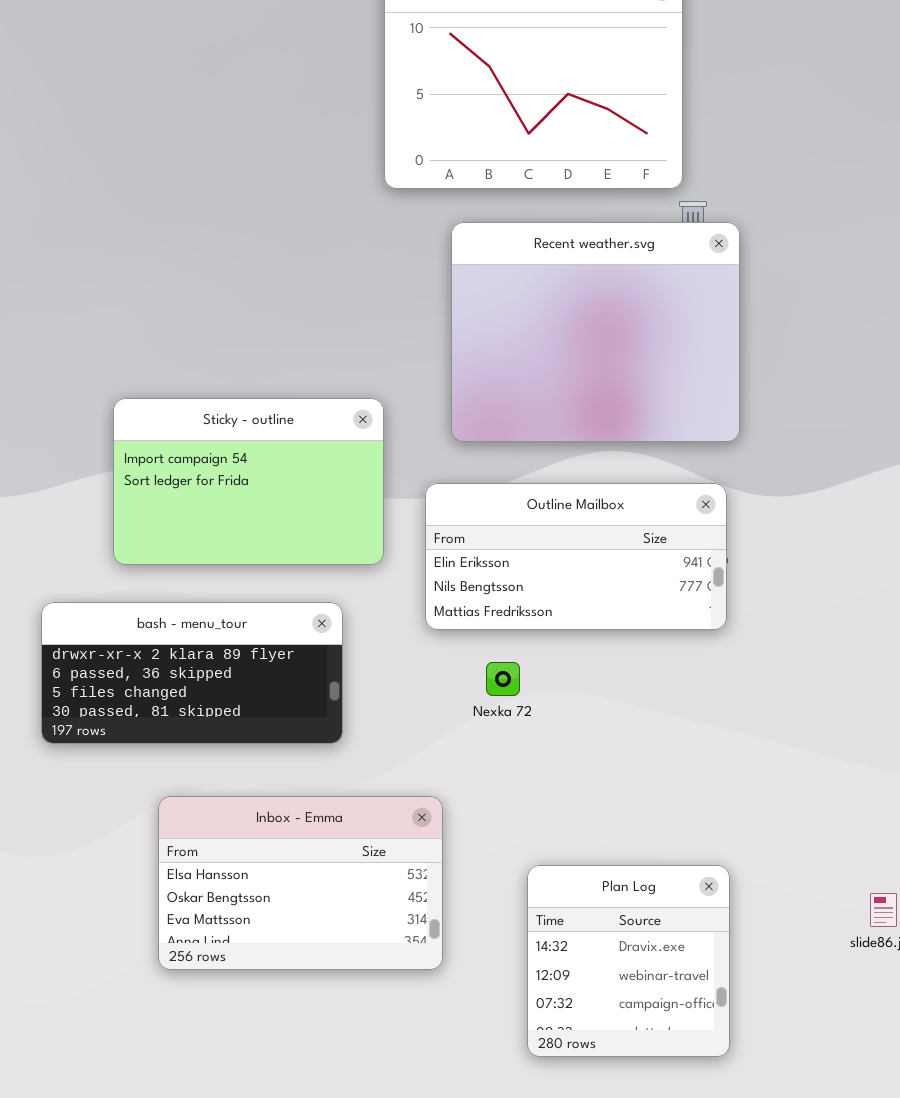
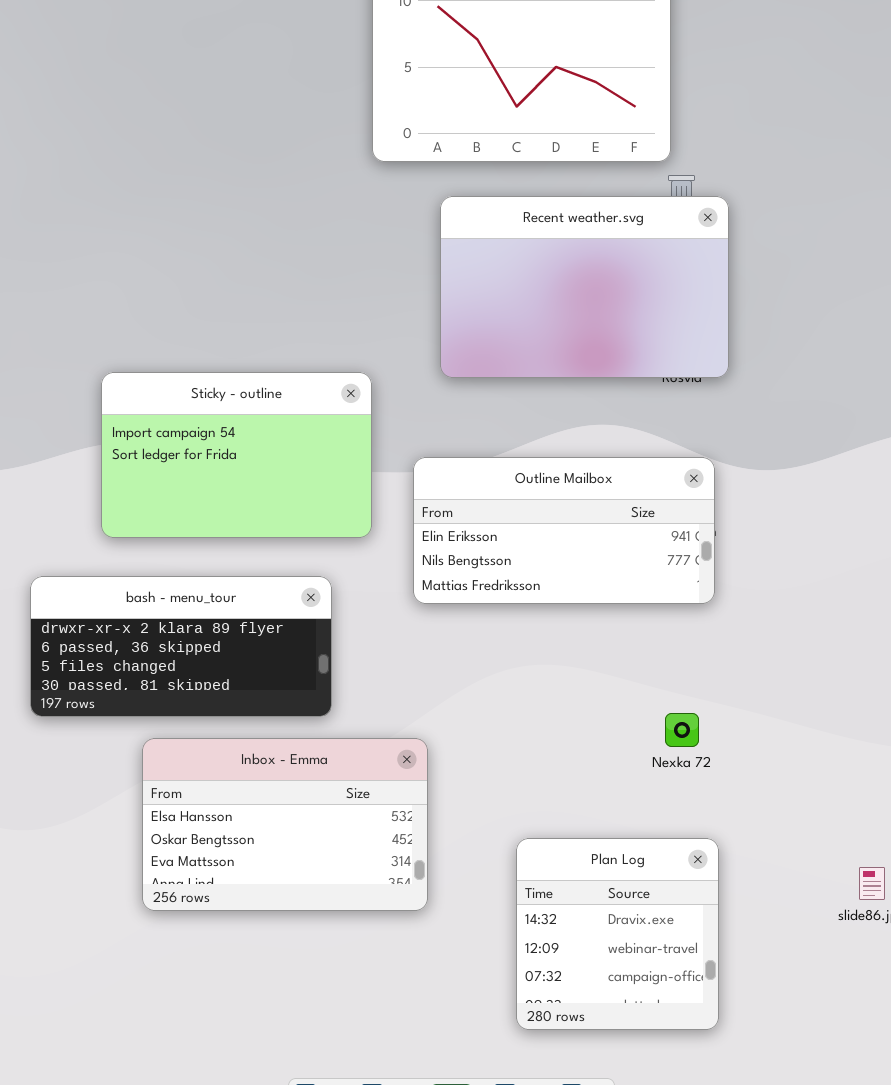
Recent weather.svg: [451,222,740,442] -> [440,196,729,378], resized
Nexka 72: [486,662,520,696] -> [665,713,699,747], moved
Inbox - Emma: [158,796,443,970] -> [142,738,428,911], moved

